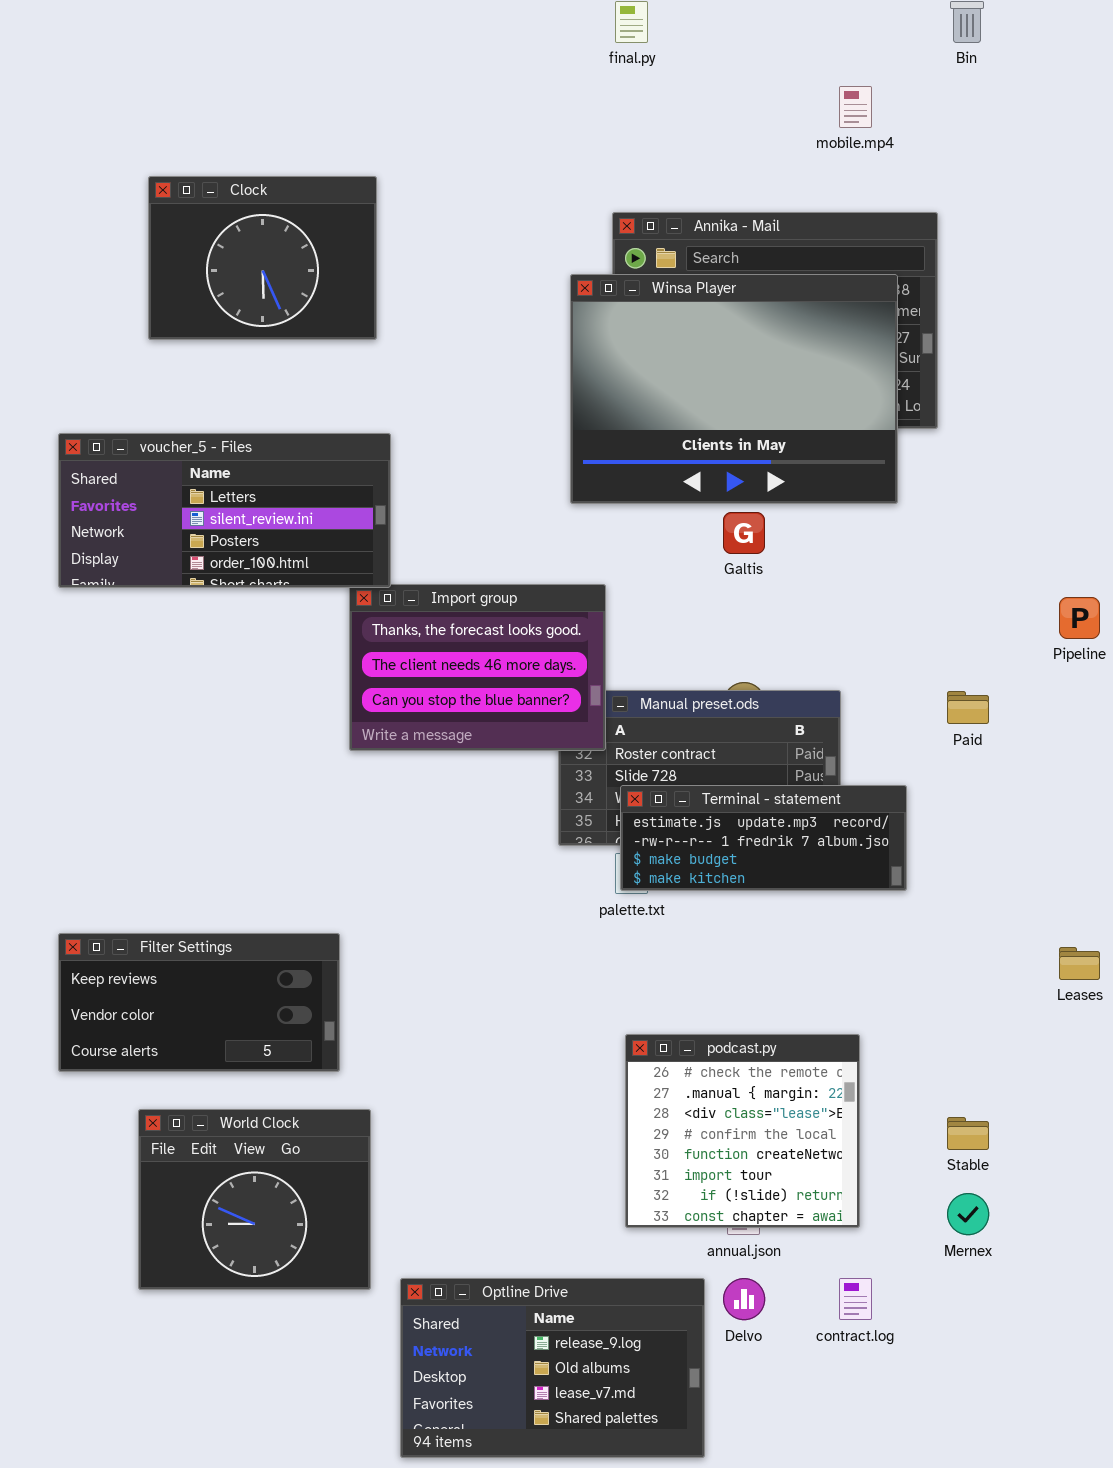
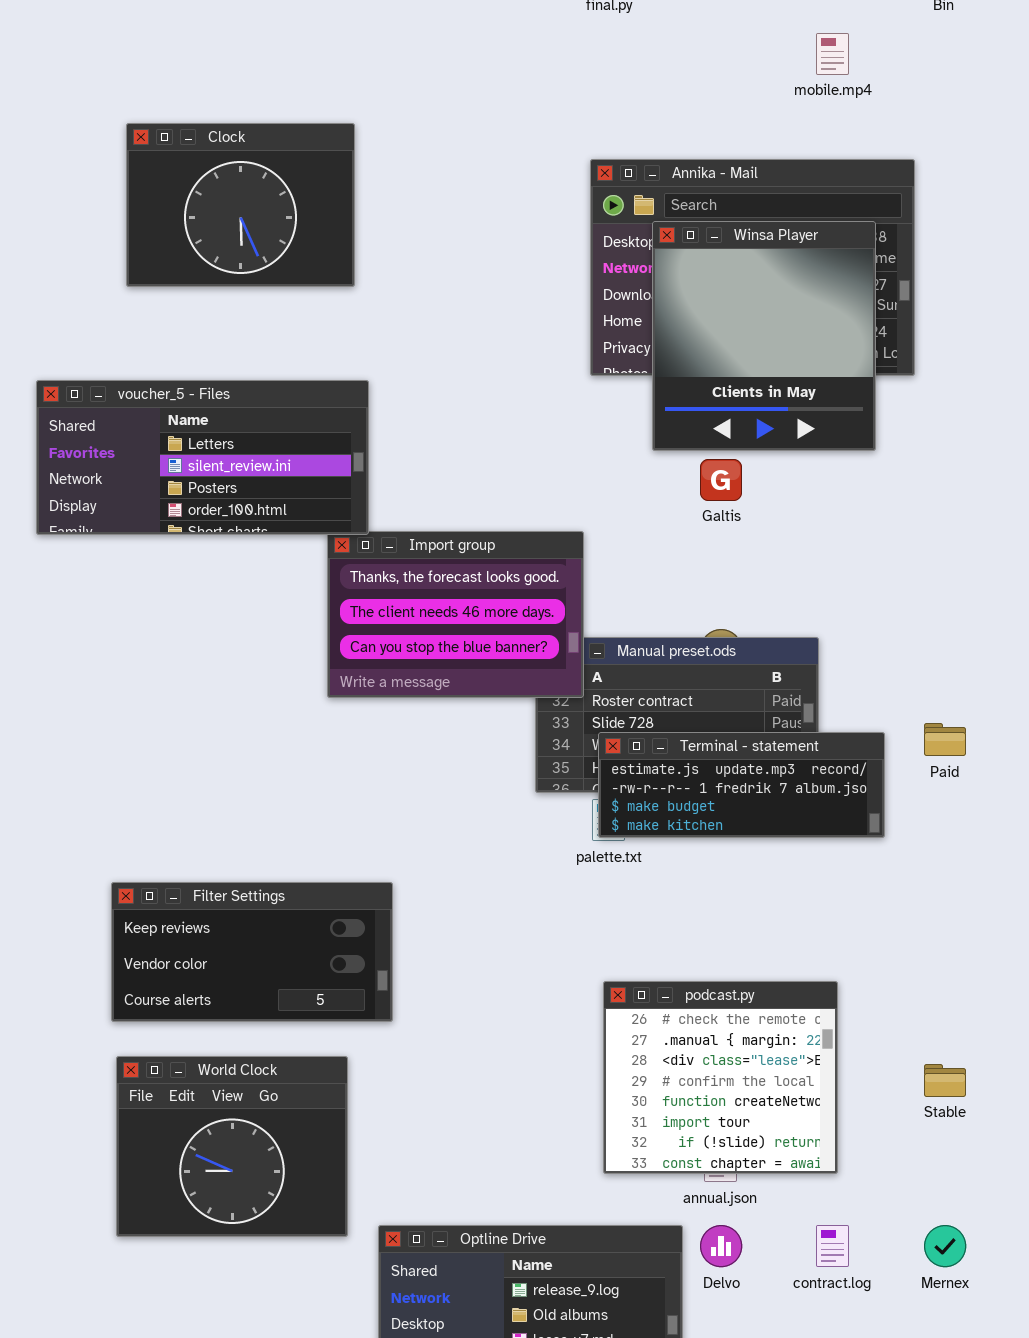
Winsa Player: [570,274,898,504] -> [652,221,876,451], resized
Paid: [947,691,989,724] -> [924,723,966,756], moved
Filter Settings: [58,933,340,1072] -> [111,882,393,1022], moved
Mernex: [947,1193,989,1235] -> [924,1225,966,1267], moved

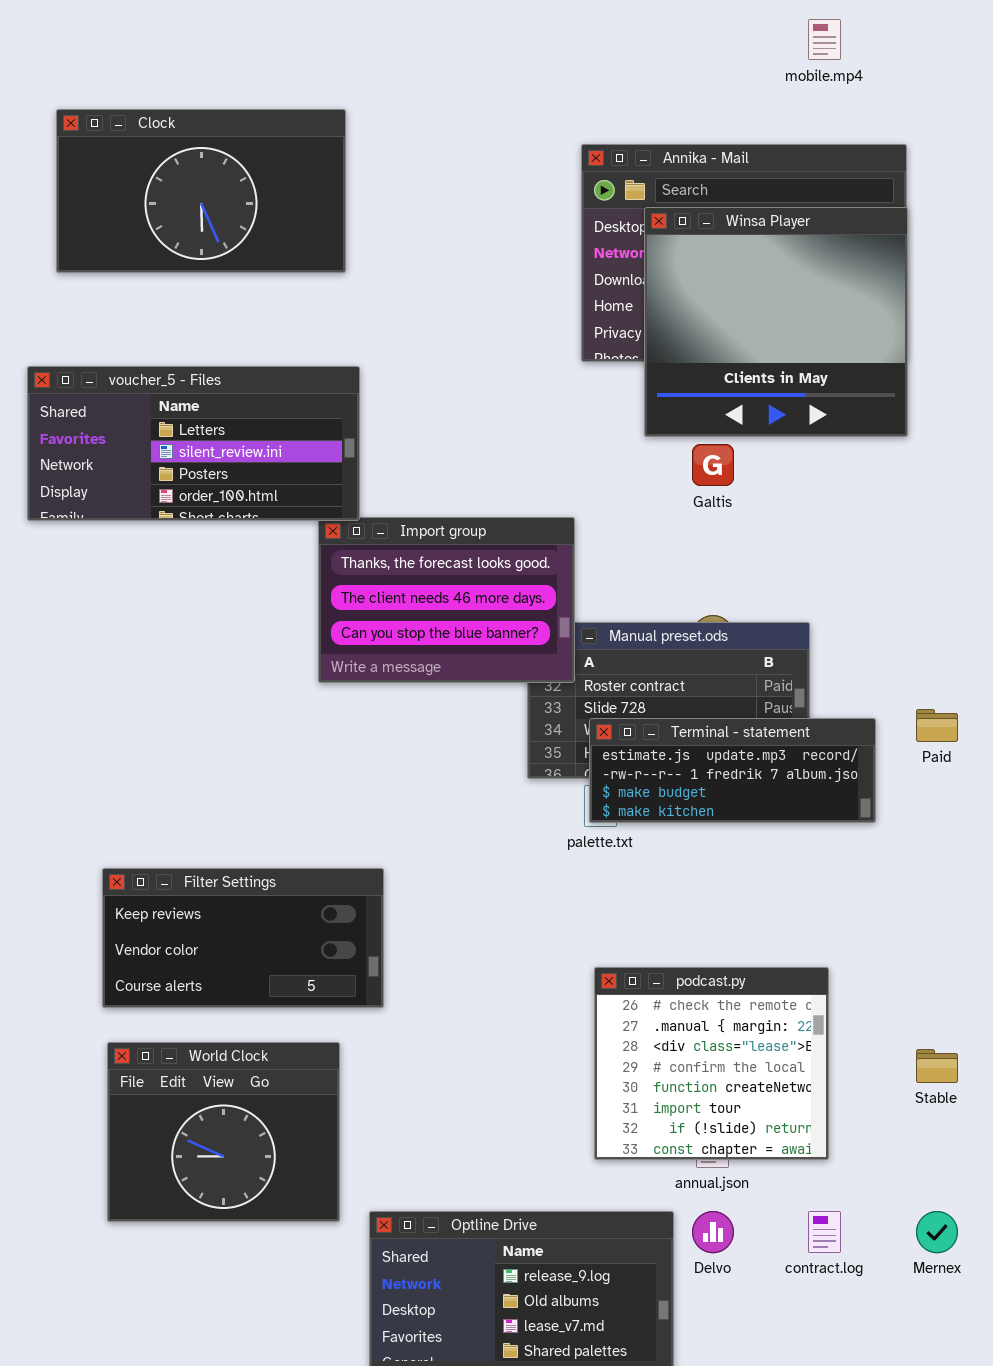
Clock: [126,123,355,287] -> [56,109,346,273], resized
Winsa Player: [652,221,876,451] -> [644,207,908,437], resized

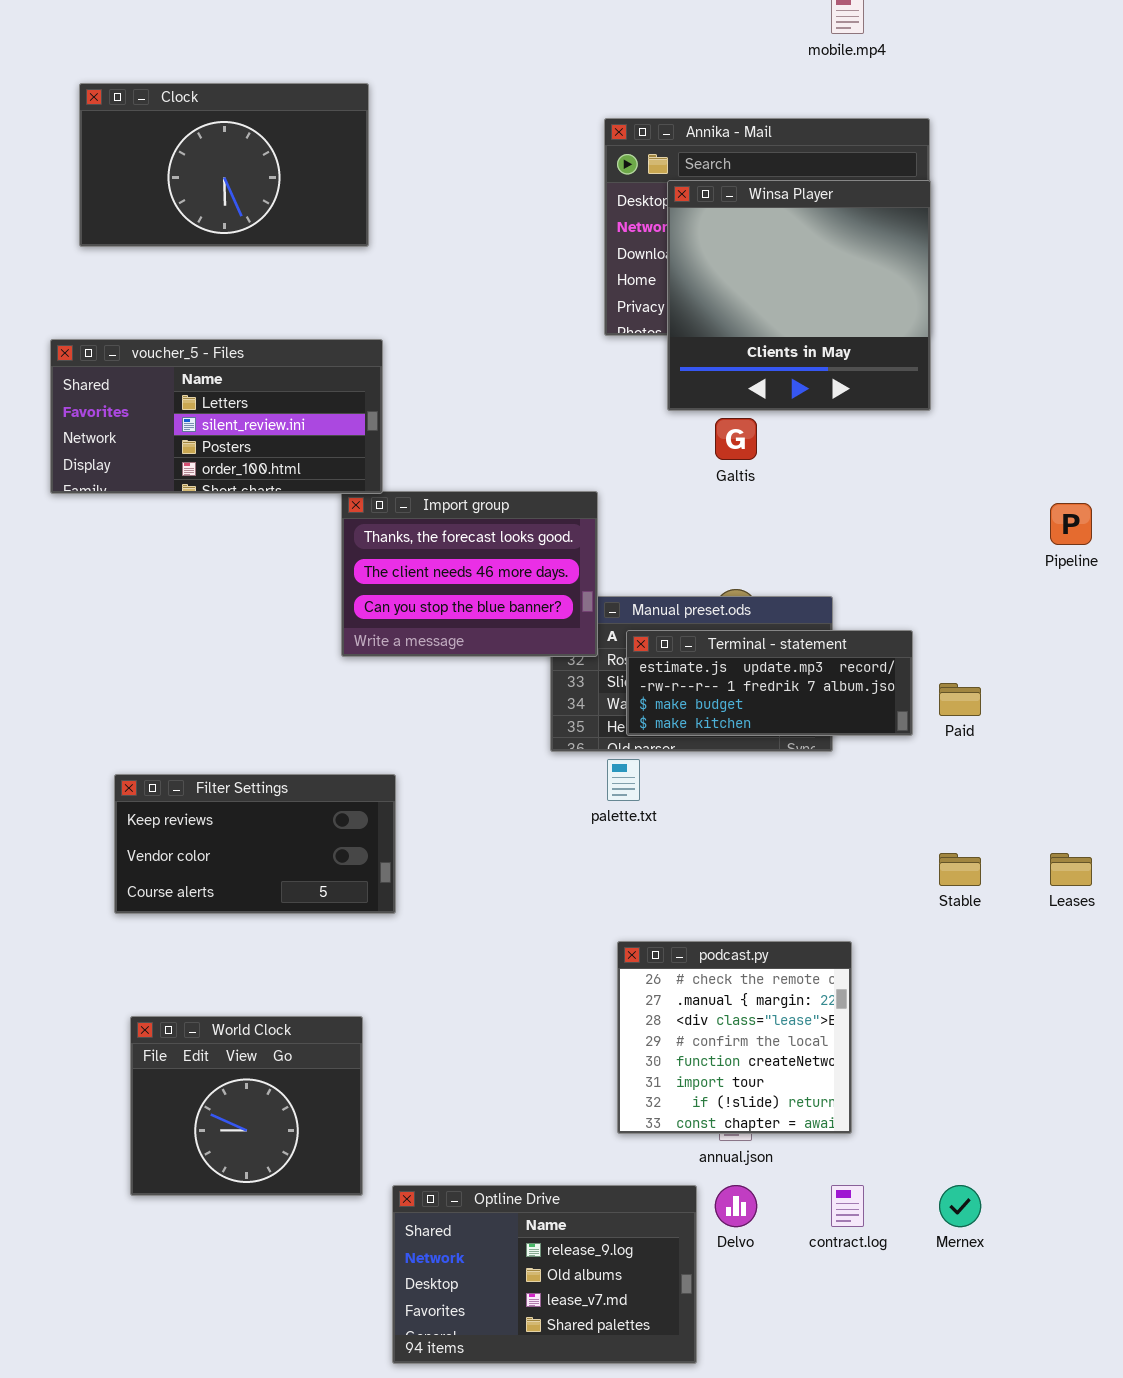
Terminal - statement: [589,718,876,823] -> [626,630,913,736], moved
Filter Settings: [102,868,384,1008] -> [114,774,396,914], moved
Stable: [916,1049,958,1083] -> [939,853,981,886], moved

